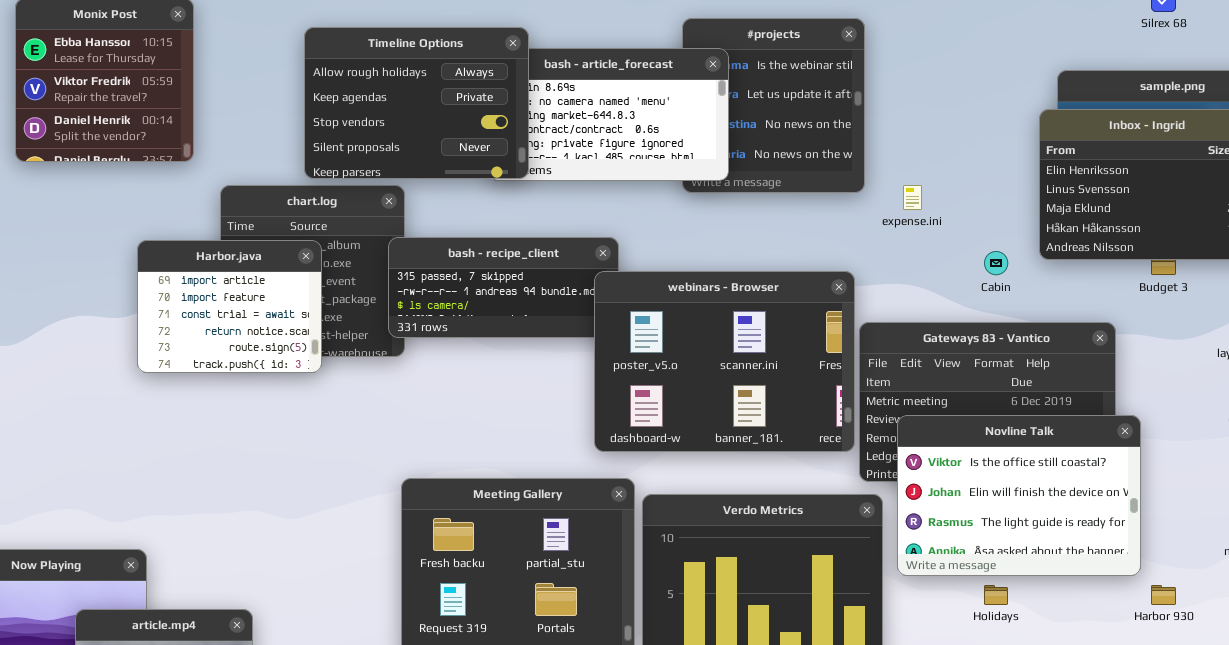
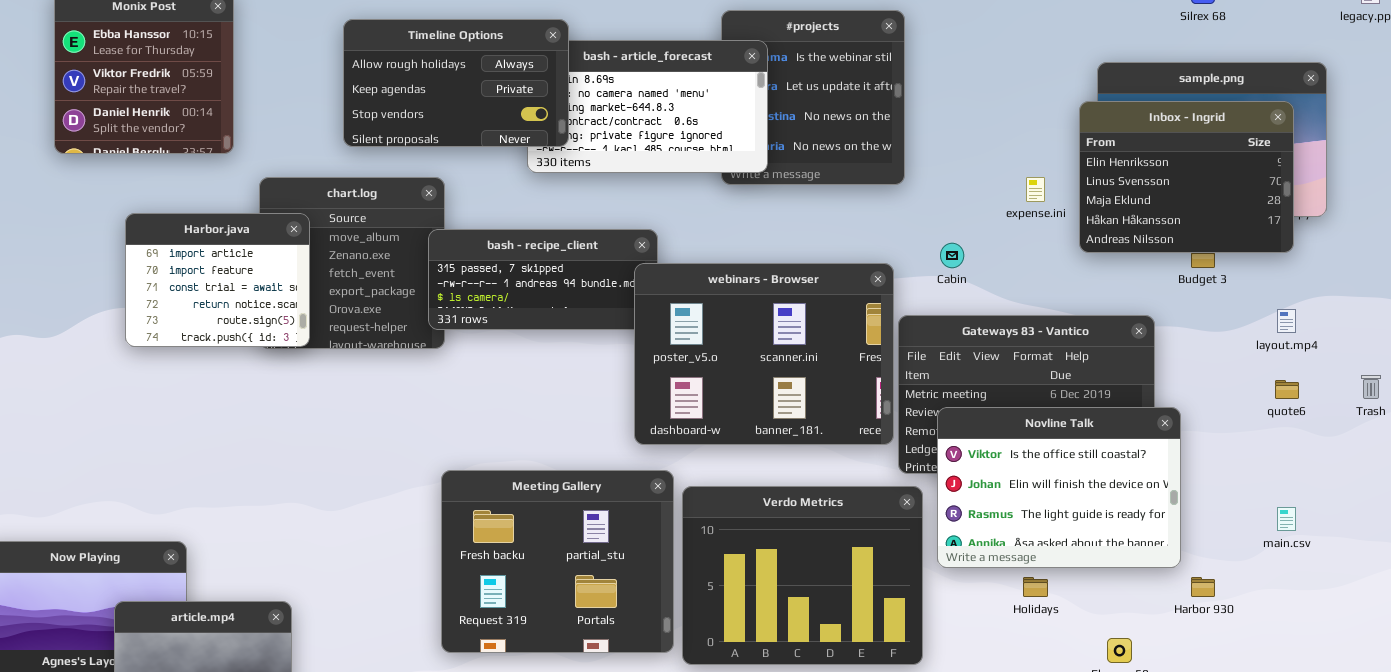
Timeline Options: [304,27,529,179] -> [343,19,569,147], resized
expense.ini: [903,185,922,210] -> [1026,177,1045,202], moved
Harbor.java: [137,240,322,373] -> [125,213,310,347], moved
Cabin: [984,251,1008,275] -> [940,243,964,268], moved

